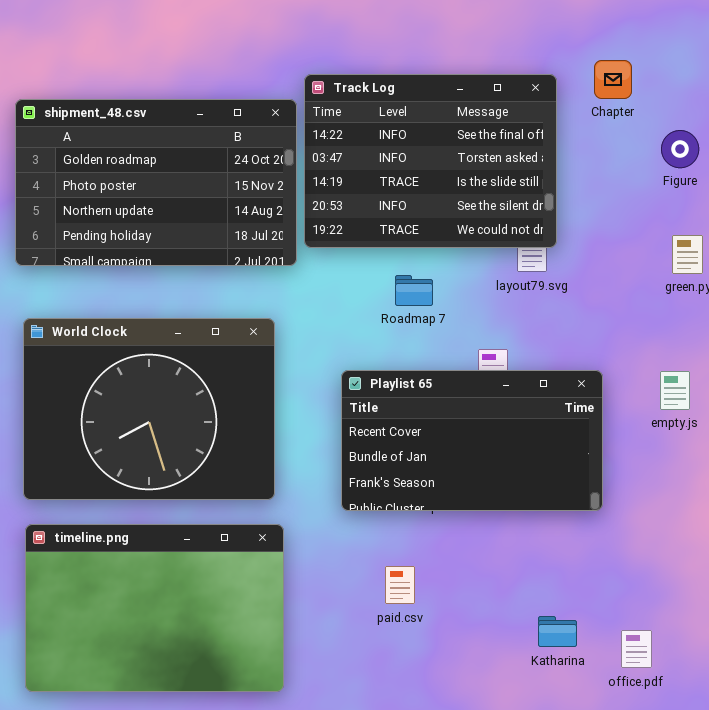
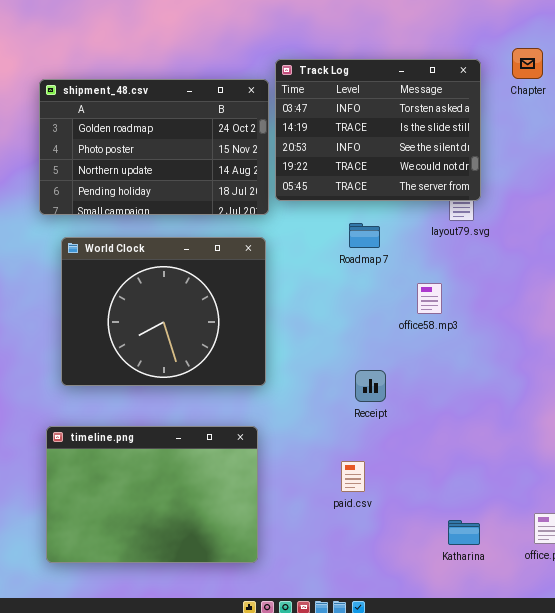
Track Log: [304,74,557,248] -> [275,59,481,201], scrolled down 1 row
World Clock: [23,318,275,500] -> [61,237,266,386], moved
Playlist 65: [341,370,603,511] -> none, closed
Katharina: [538,616,577,647] -> [448,520,480,545], moved

